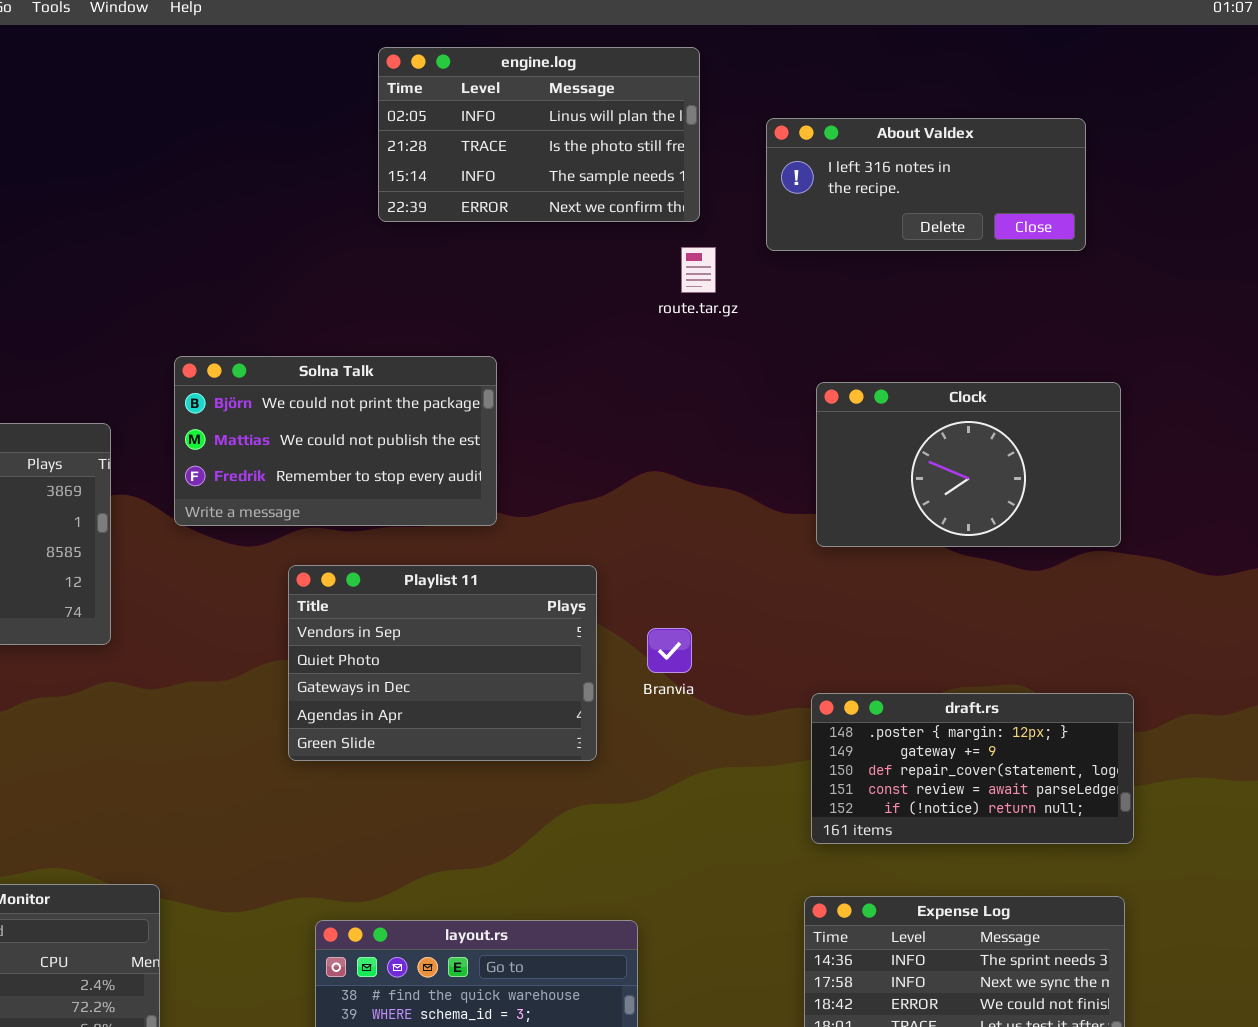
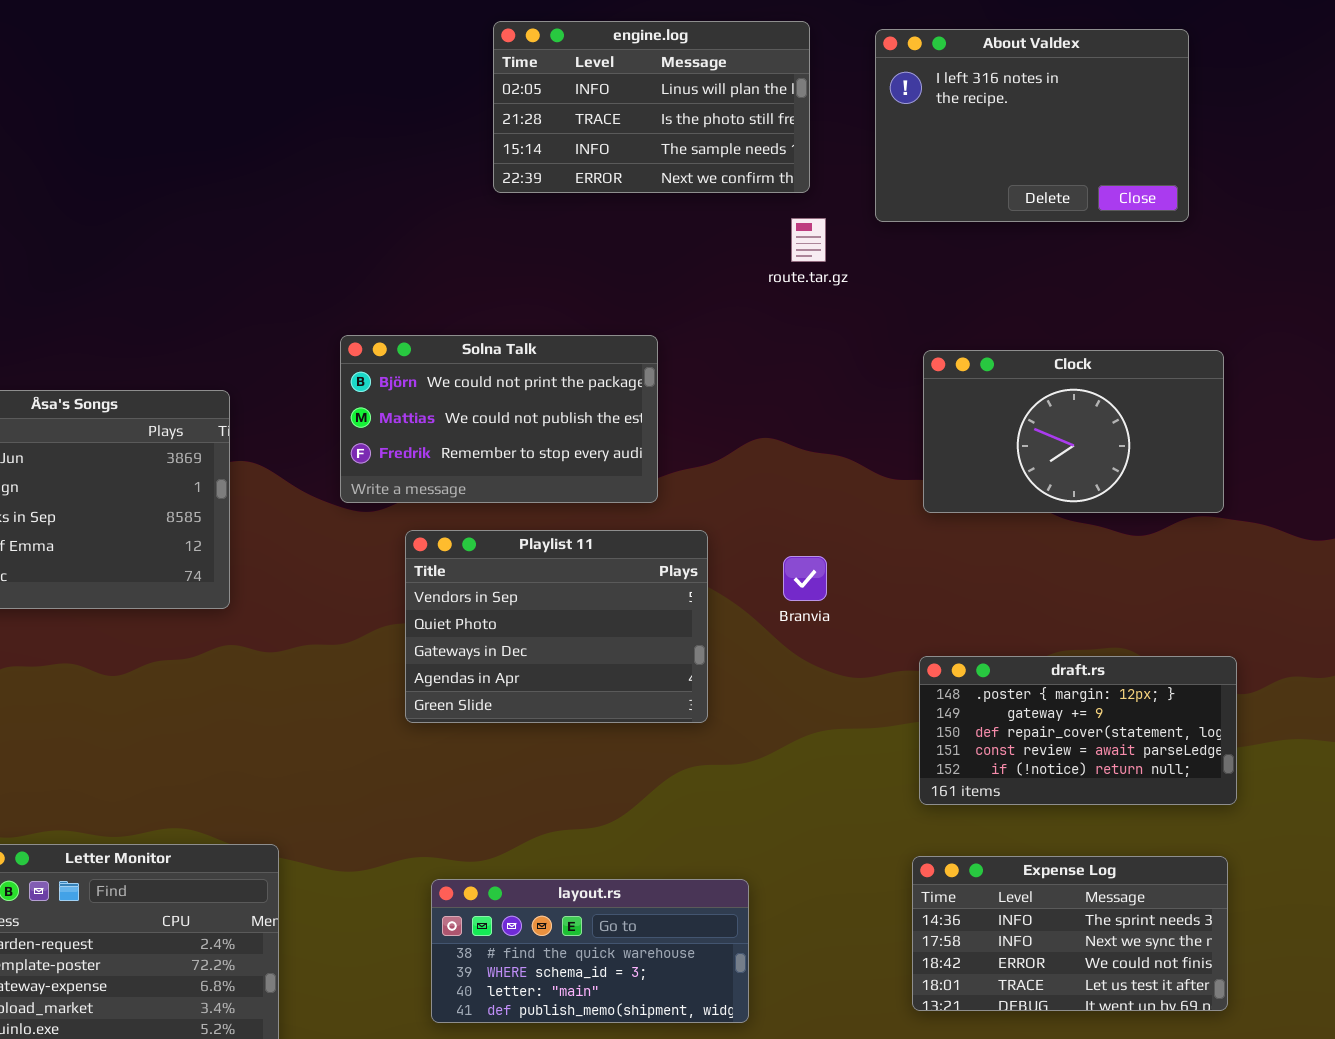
About Valdex: [766,118,1086,251] -> [875,29,1189,222], resized
Solna Talk: [174,356,497,526] -> [340,335,658,503], moved
Branvia: [647,628,692,673] -> [783,556,827,601], moved

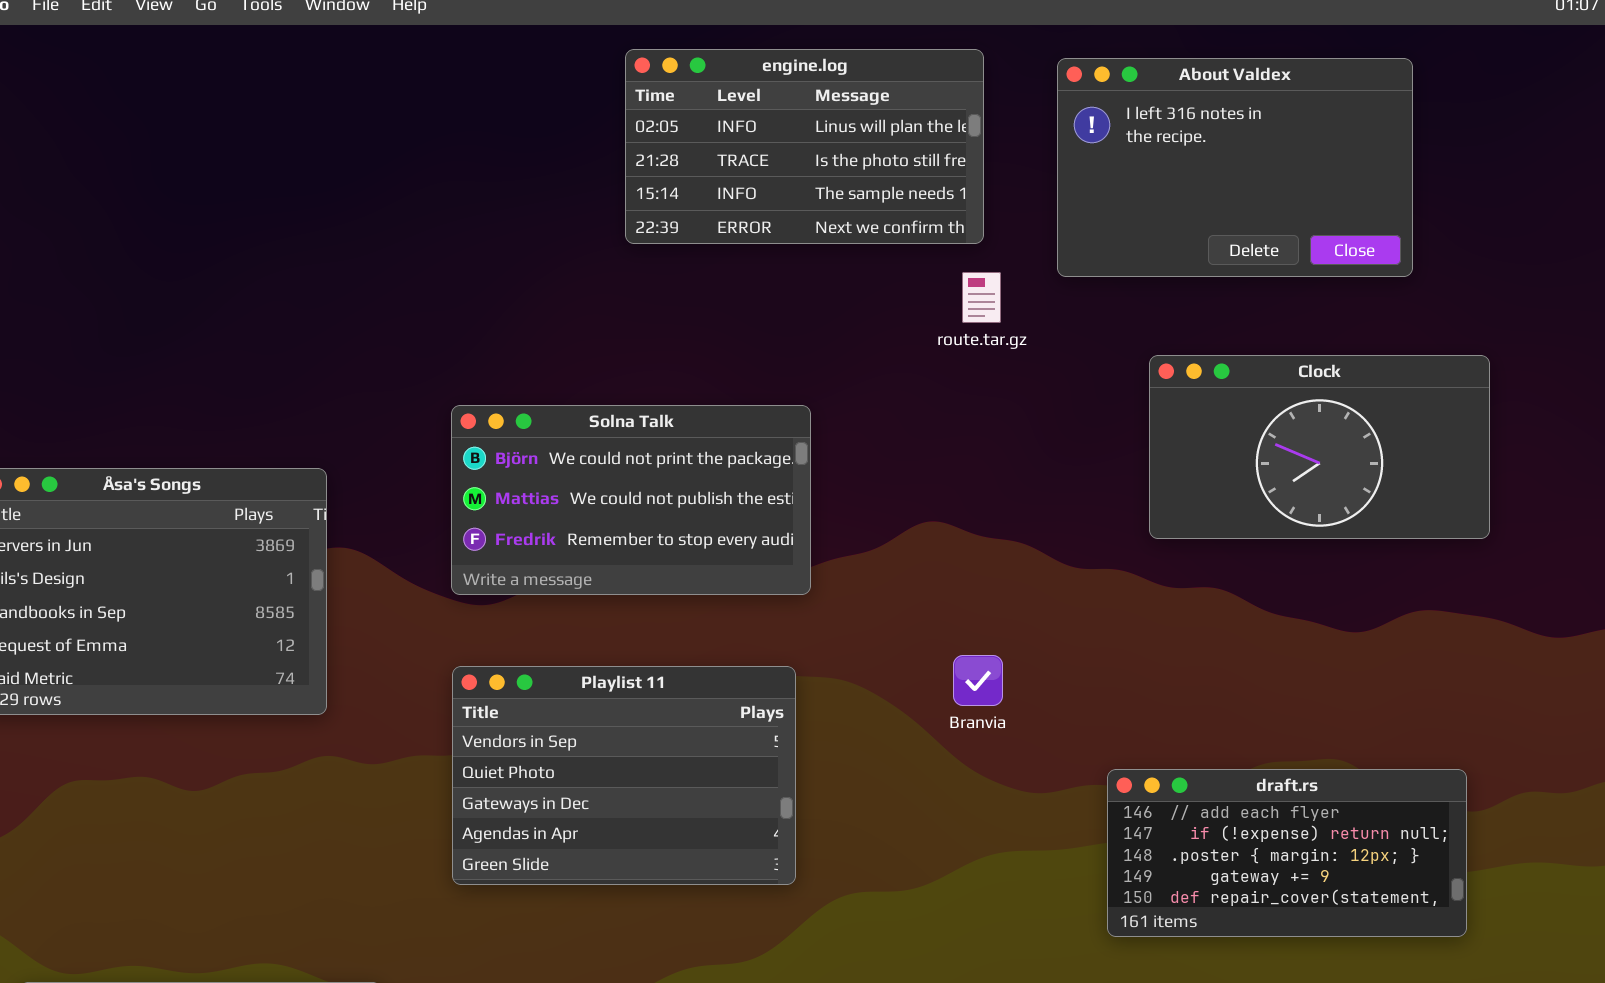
Clock: [923,350,1224,513] -> [1149,355,1490,539], moved
Playlist 11: [405,530,708,723] -> [452,666,796,885], moved
draft.rs: [919,656,1237,805] -> [1107,769,1467,937], scrolled up 2 rows

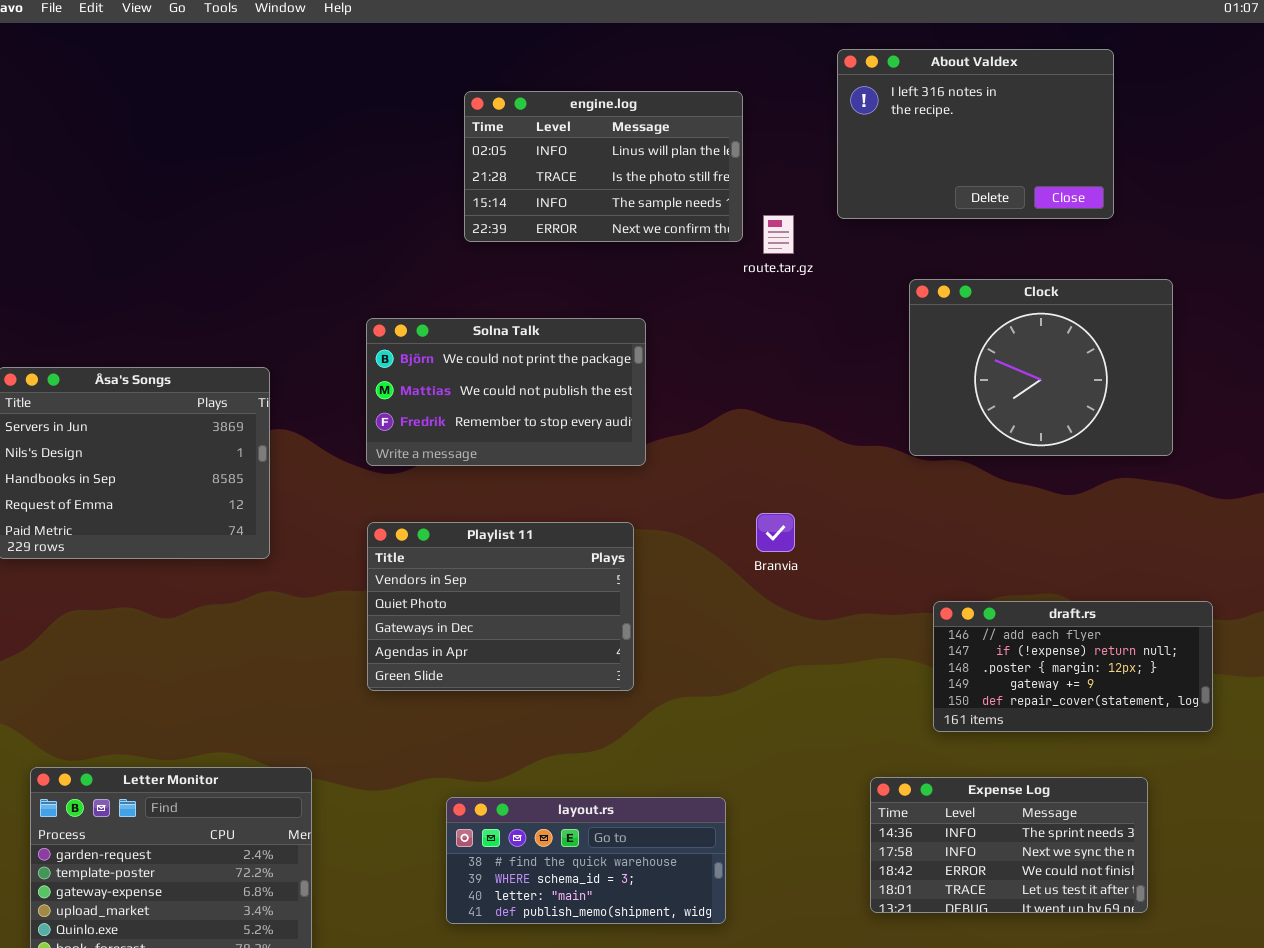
engine.log: [625,49,984,244] -> [464,91,743,242], moved
Clock: [1149,355,1490,539] -> [909,279,1173,456], resized
draft.rs: [1107,769,1467,937] -> [933,601,1213,732], moved

